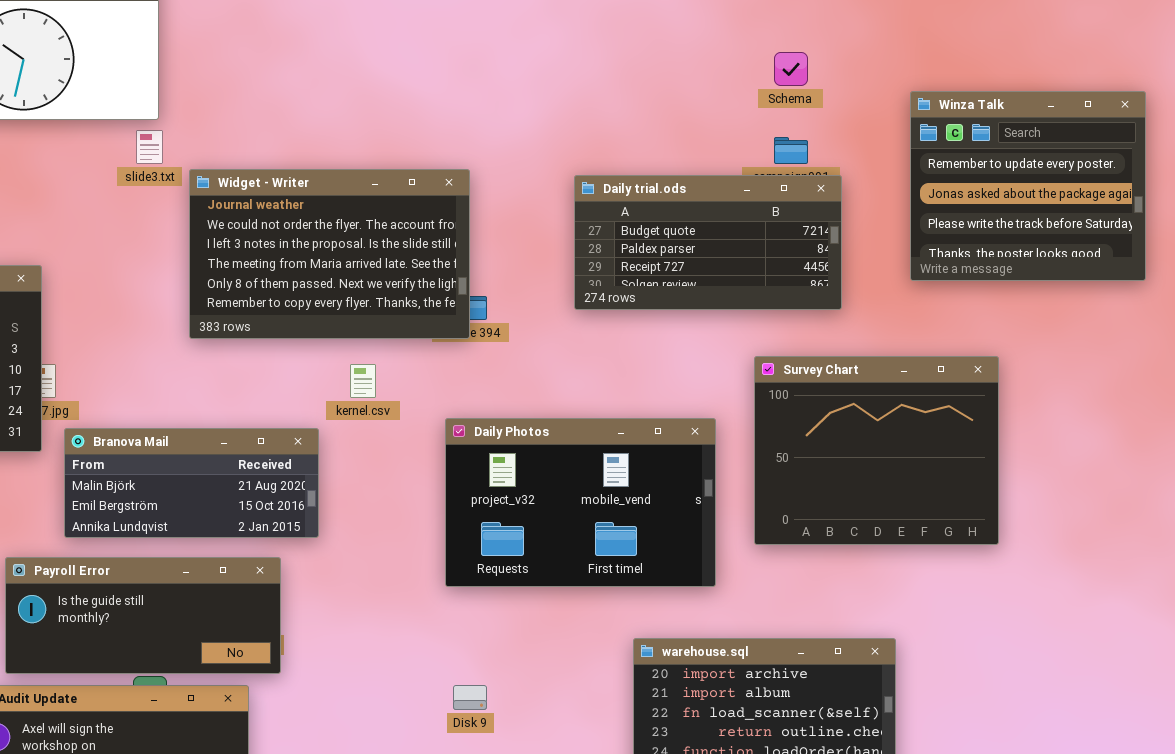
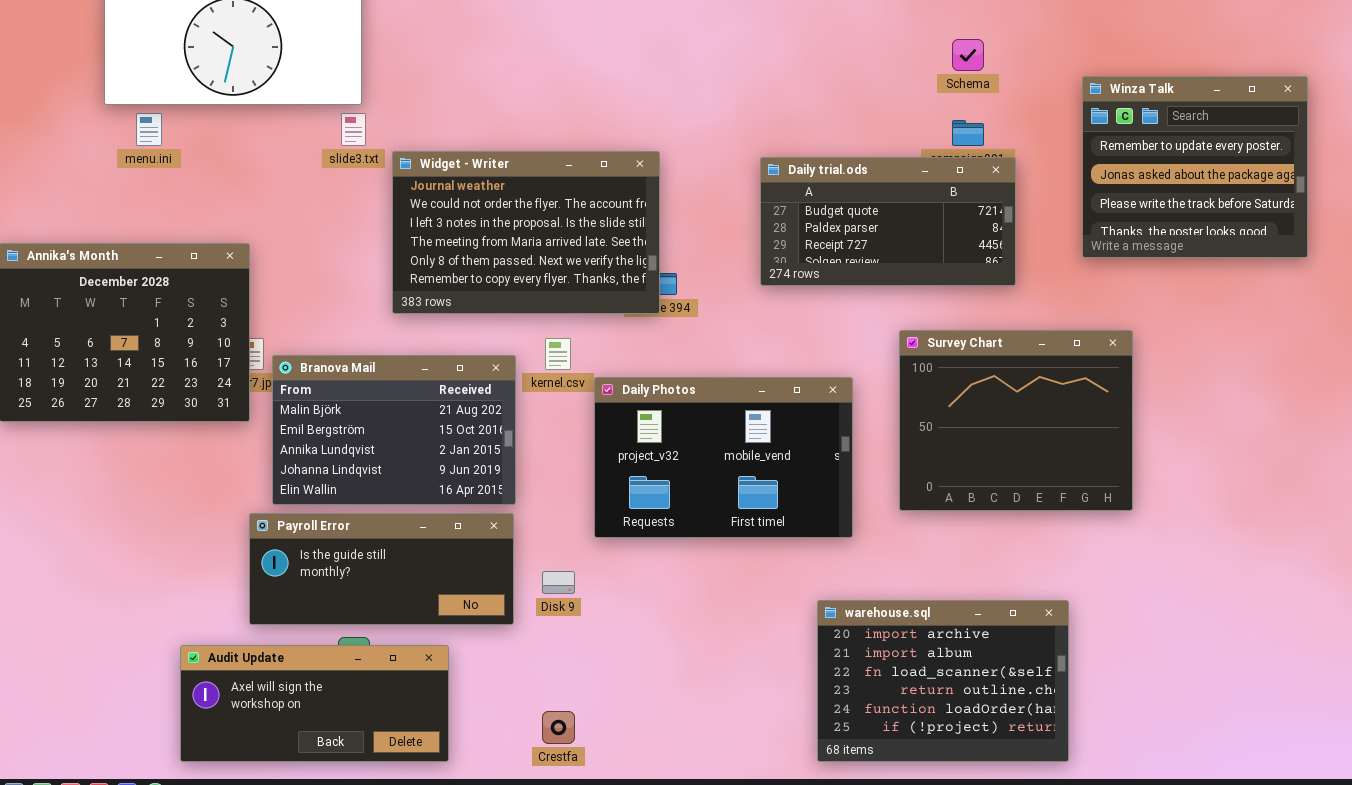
Survey Chart: [754,356,999,545] -> [899,330,1133,511], moved
Daily Photos: [445,418,716,587] -> [594,377,853,538], moved
Branova Mail: [64,428,319,538] -> [272,355,516,505], resized
Payroll Error: [5,557,281,674] -> [249,513,514,625], moved
Disk 9: [453,685,487,710] -> [542,571,575,594], moved

